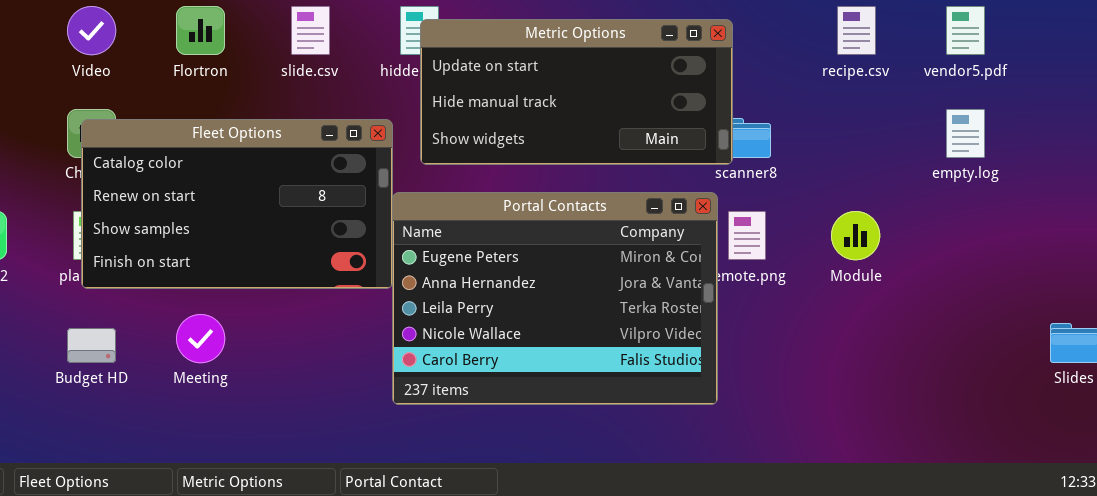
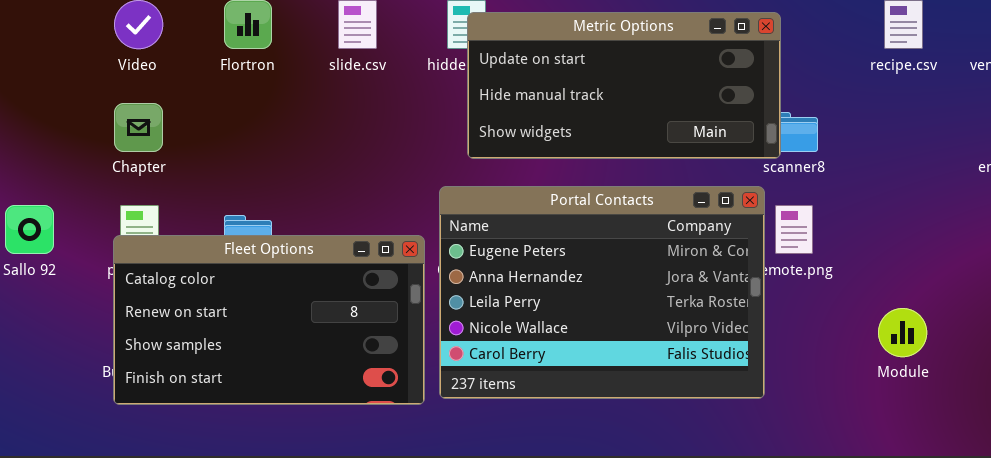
Fleet Options: [81,119,393,289] -> [113,235,425,405], moved
Module: [831,211,880,260] -> [878,308,927,357], moved

